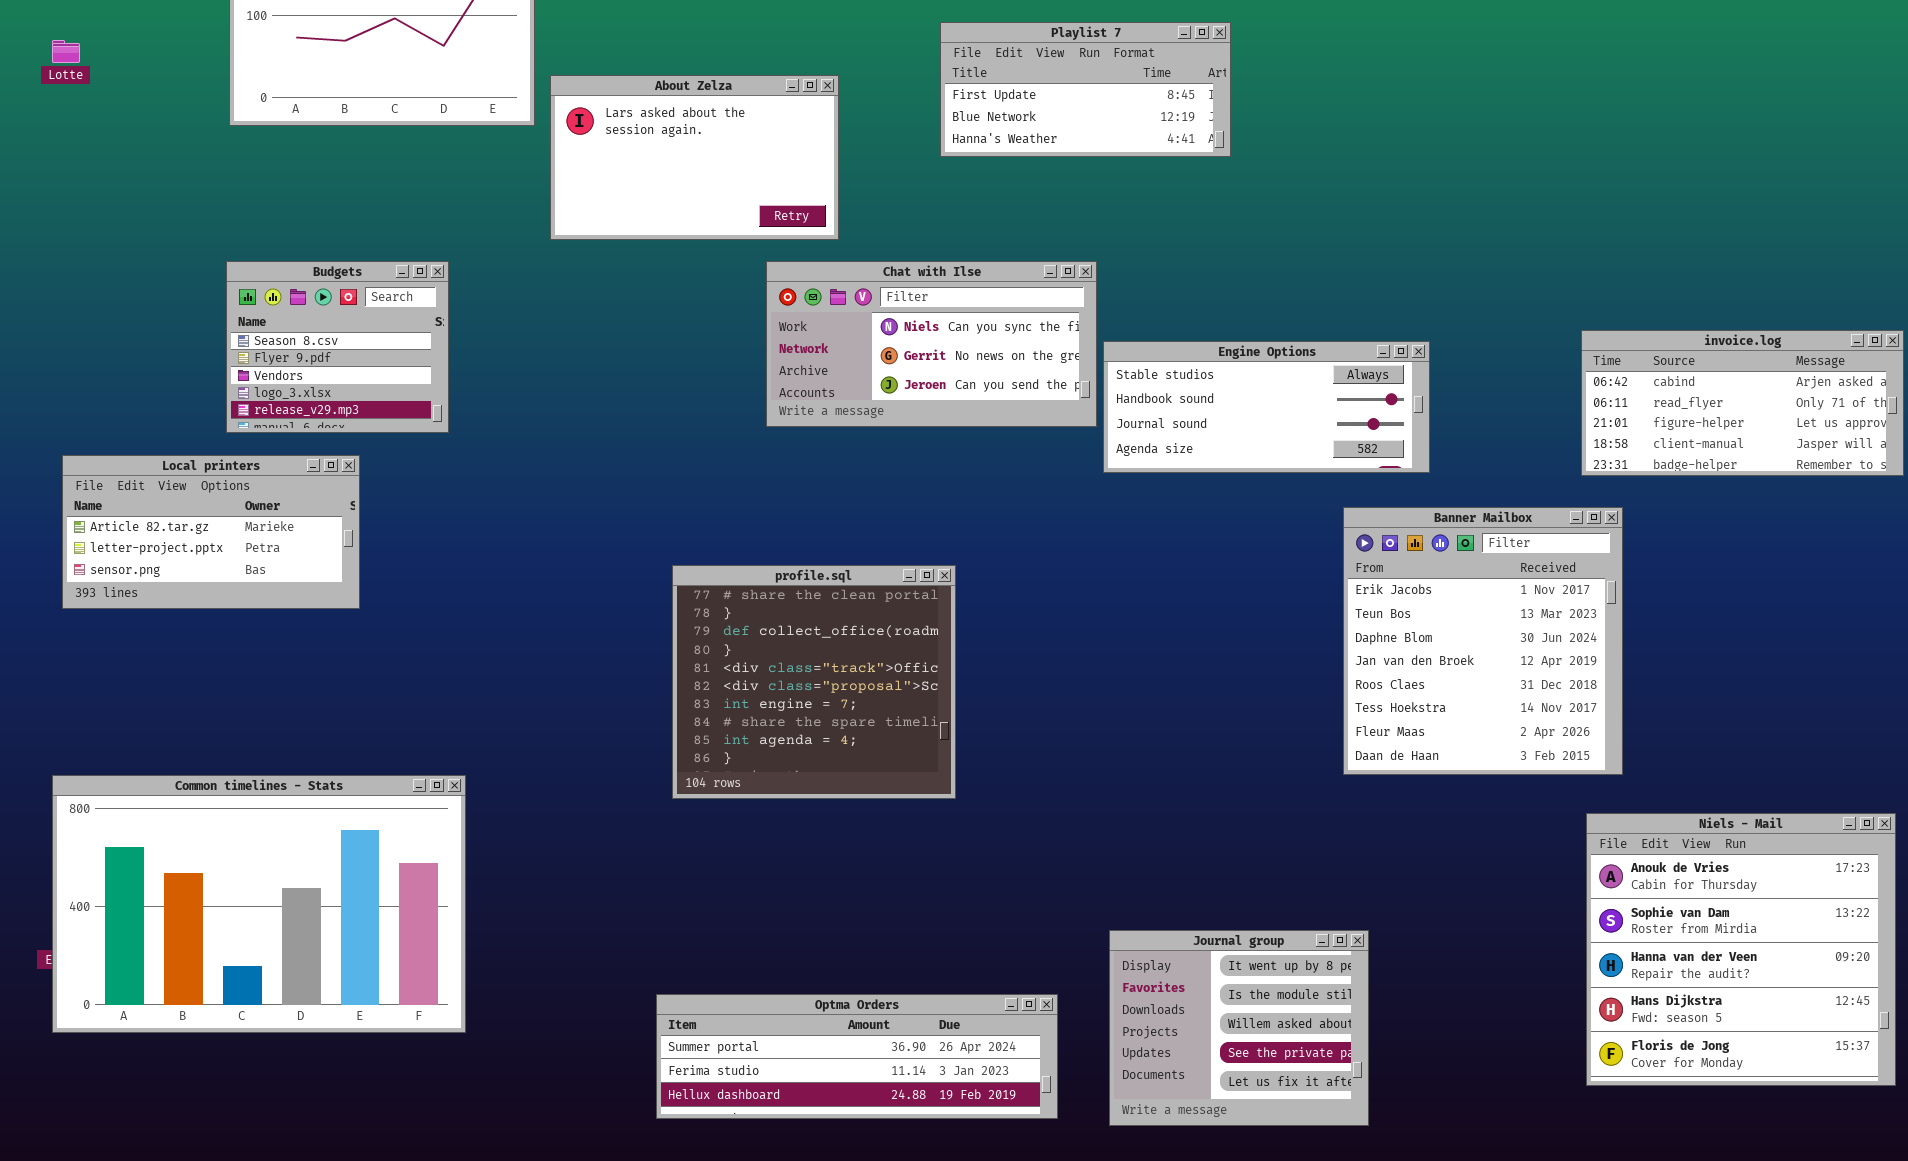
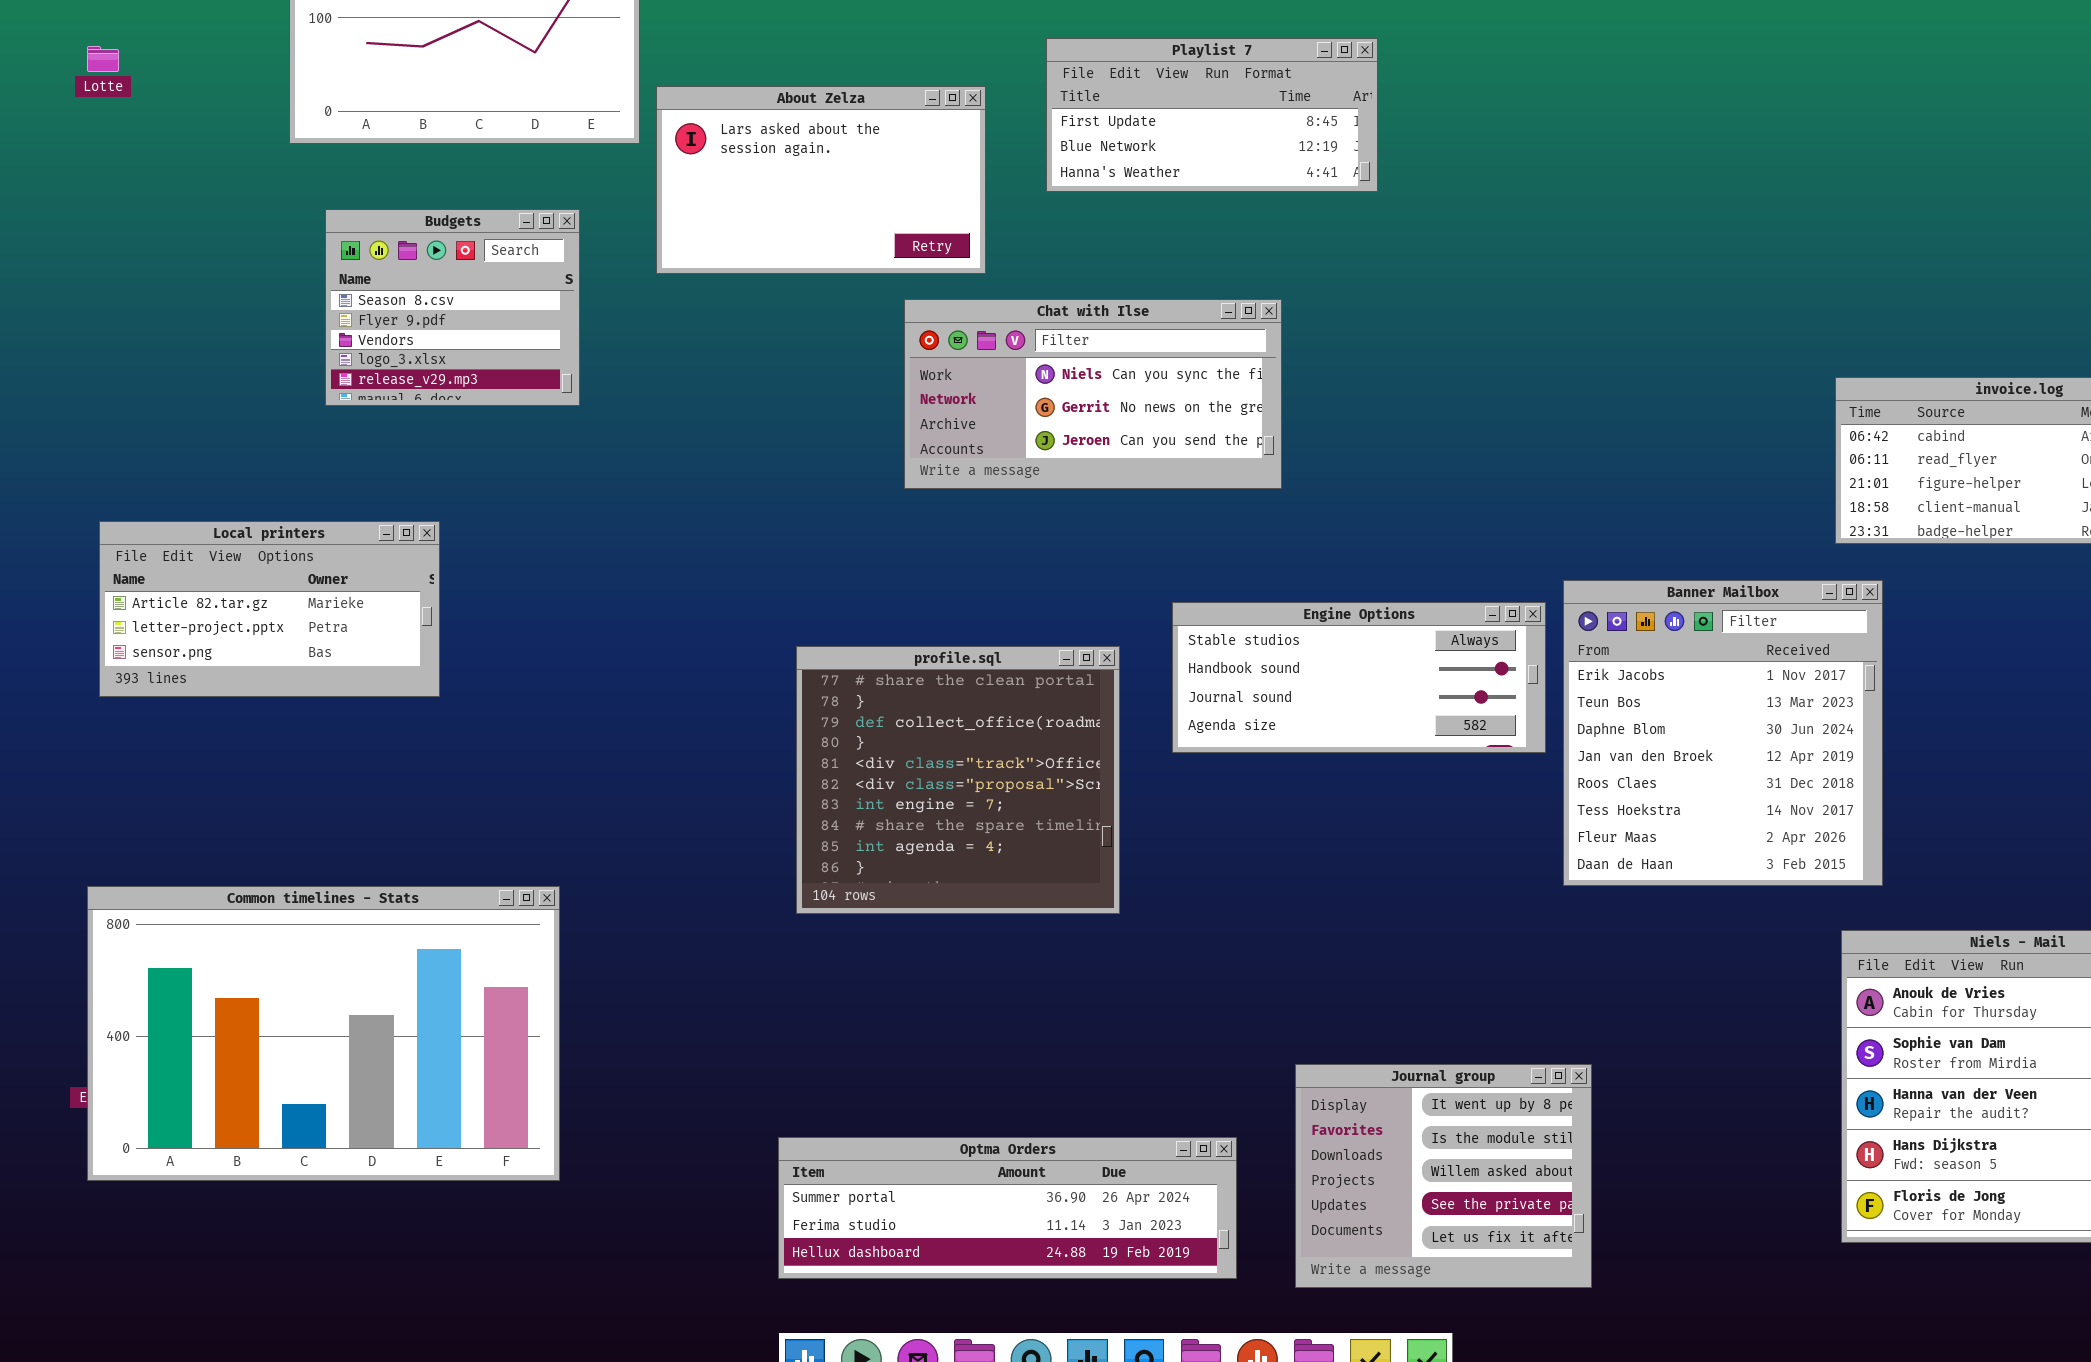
Playlist 7: [940,22,1231,157] -> [1046,38,1378,192], moved
Budgets: [226,261,449,433] -> [325,209,580,406], moved
Engine Options: [1103,341,1430,473] -> [1172,602,1546,753], moved

